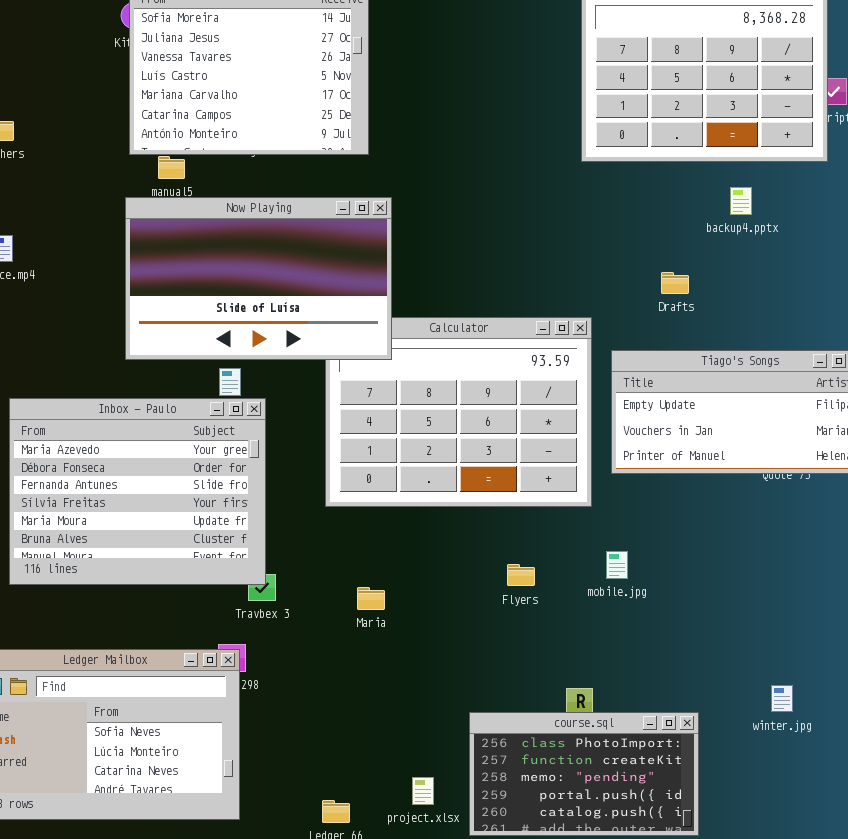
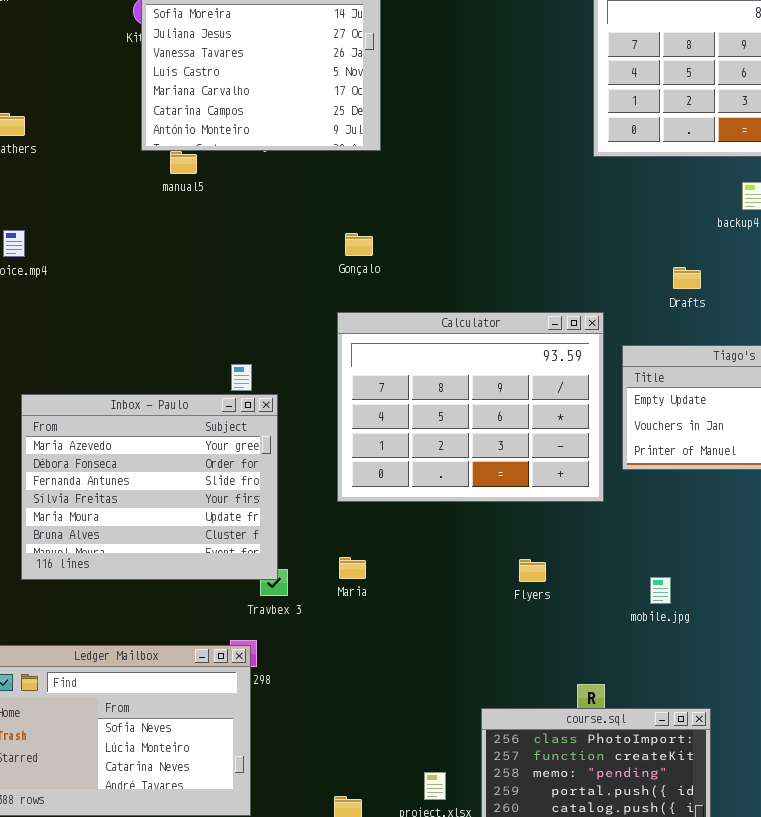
Now Playing: [125,197,392,360] -> none, closed
mobile.jpg: [606,551,628,579] -> [650,577,671,604], moved
Maria: [357,587,385,610] -> [339,557,366,579], moved

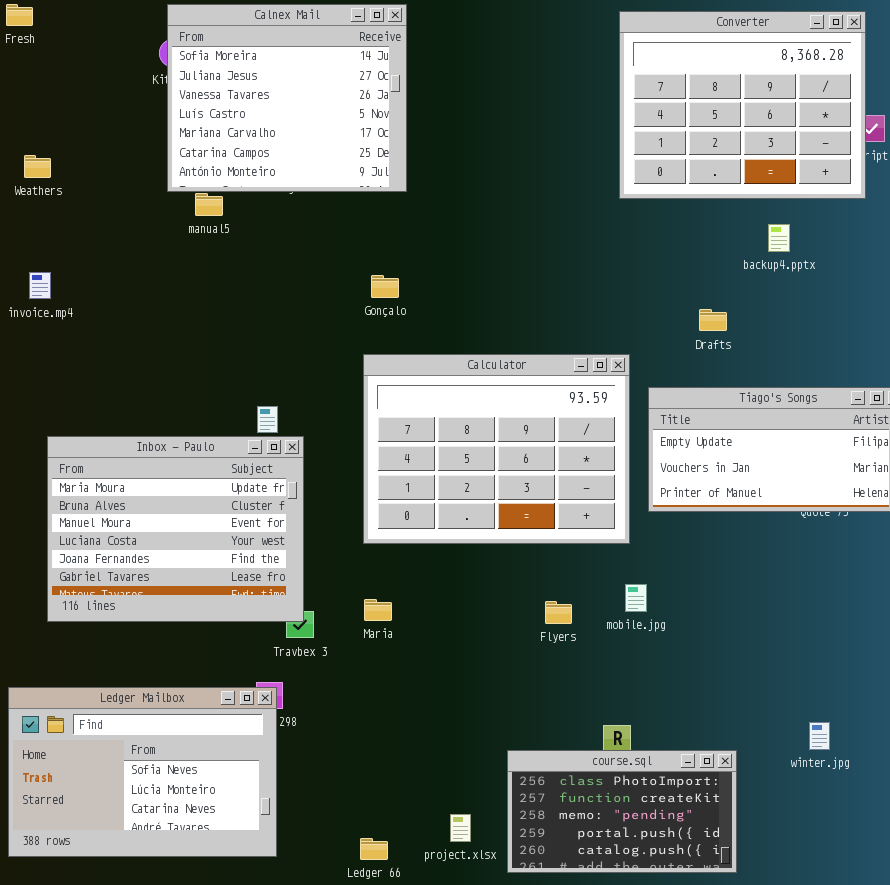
Inbox - Paulo: [21,394,278,580] -> [47,436,304,622], scrolled down 4 rows
mobile.jpg: [650,577,671,604] -> [625,584,647,612], moved

